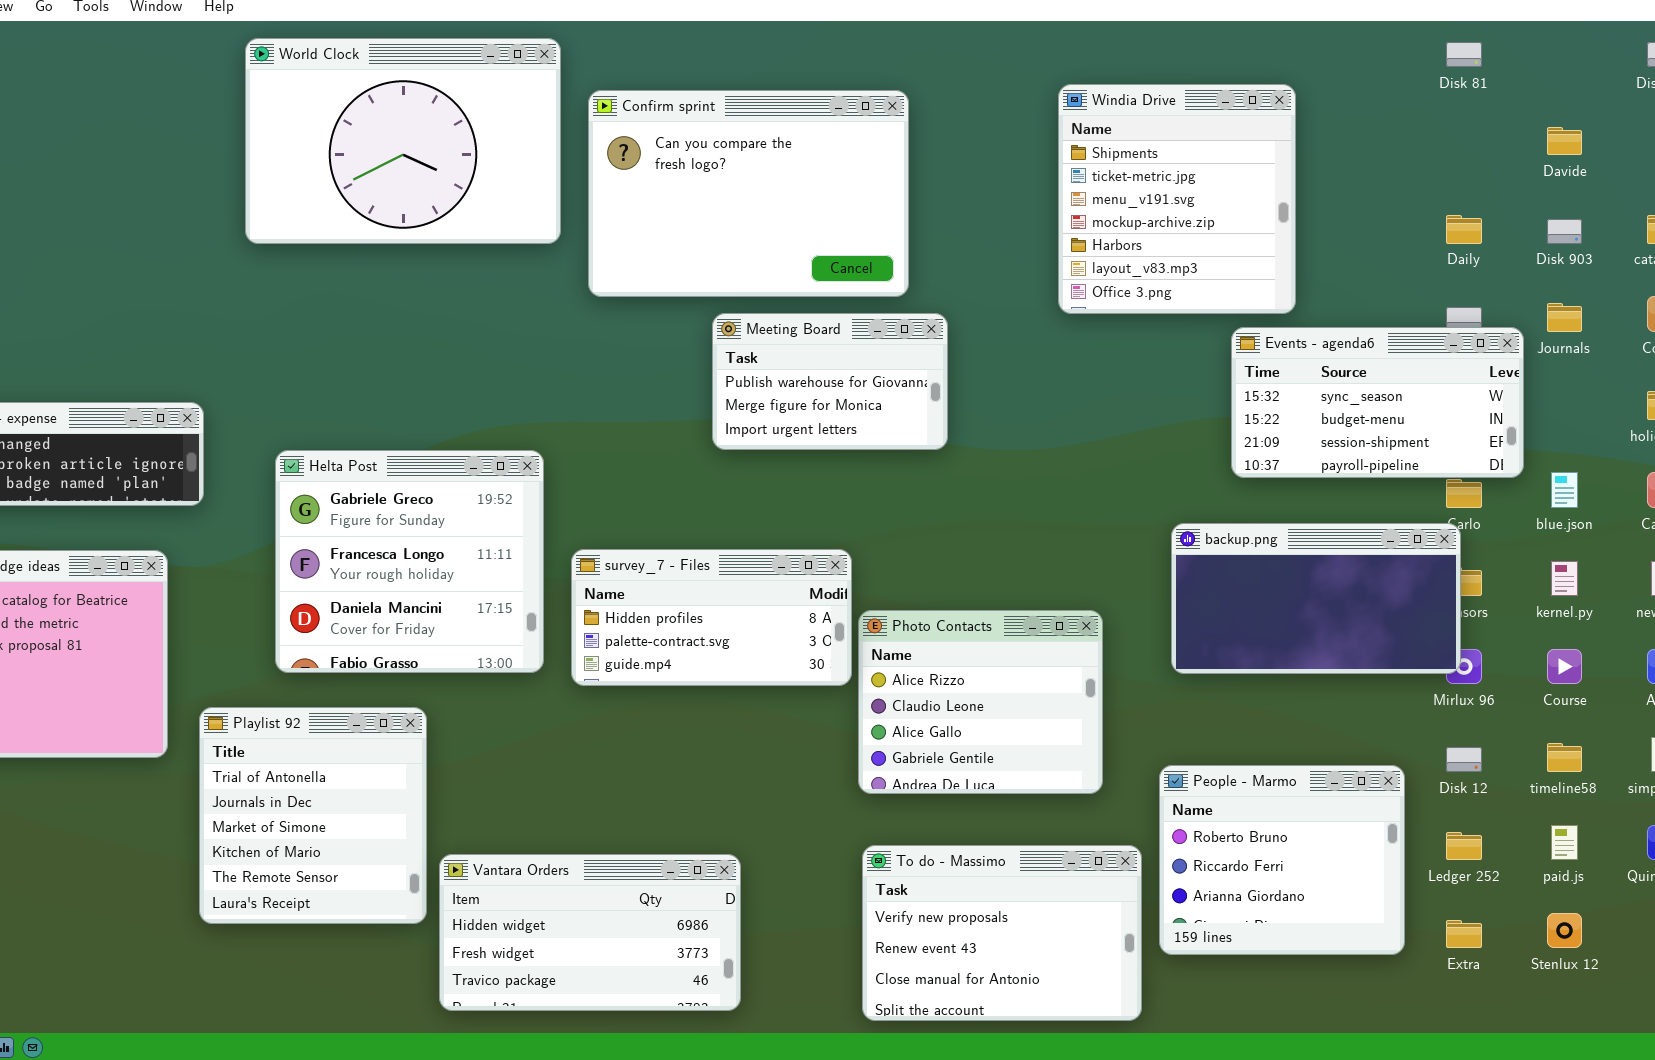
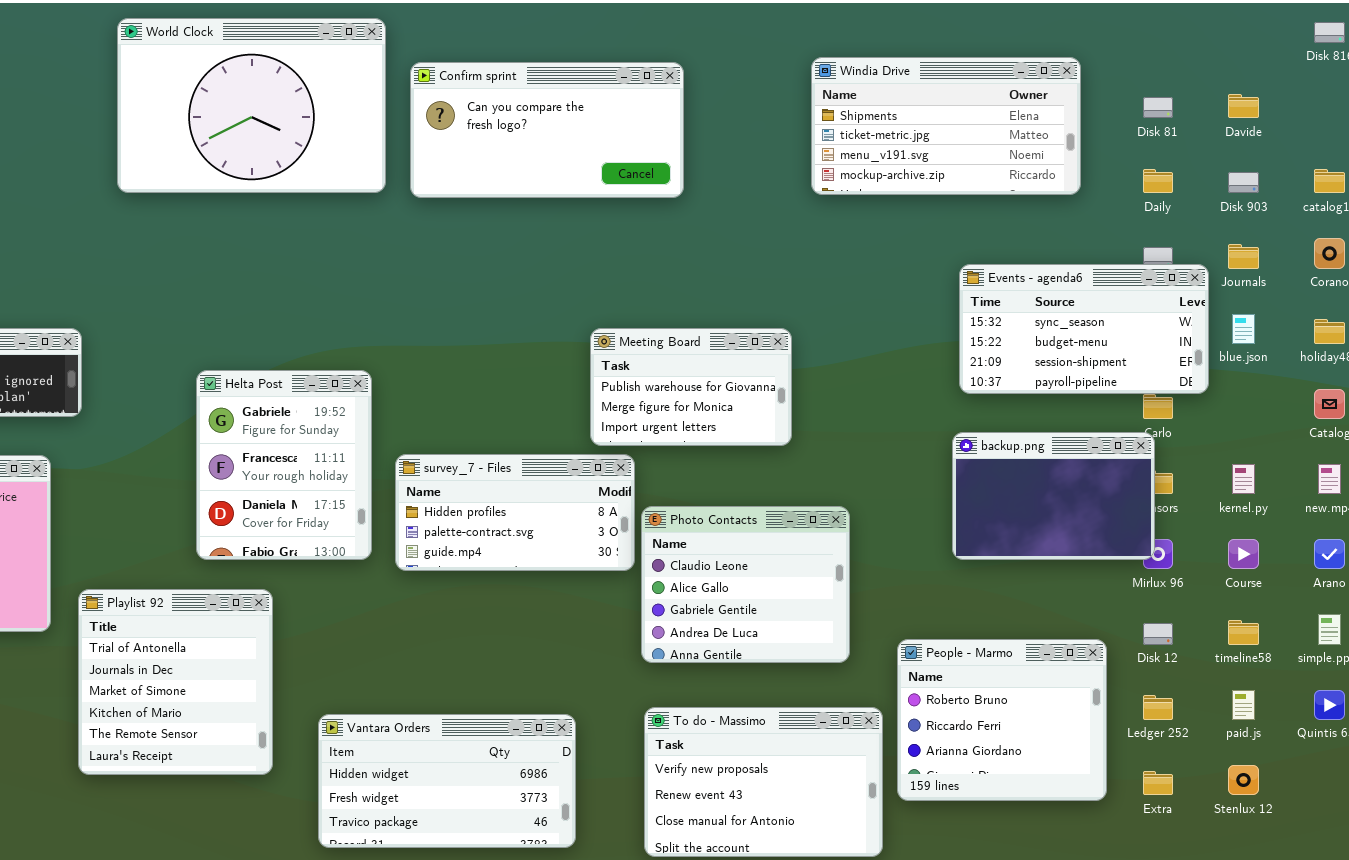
Disk 81: [1446,42,1482,67] -> [1143,97,1173,118], moved
Windia Drive: [1058,84,1296,314] -> [811,57,1081,195], resized
Confirm sprint: [588,90,909,297] -> [410,62,684,198], resized
Meeting Board: [712,313,948,450] -> [590,328,792,446], moved
Helta Post: [275,450,544,673] -> [196,370,372,560], resized
blue.json: [1551,472,1578,508] -> [1232,314,1255,344], moved
backup.png: [1171,523,1461,674] -> [952,432,1155,560], resized
Photo Contacts: [858,610,1103,794] -> [641,506,850,663], scrolled down 1 row
Vantara Orders: [439,854,741,1011] -> [318,714,576,848], moved

